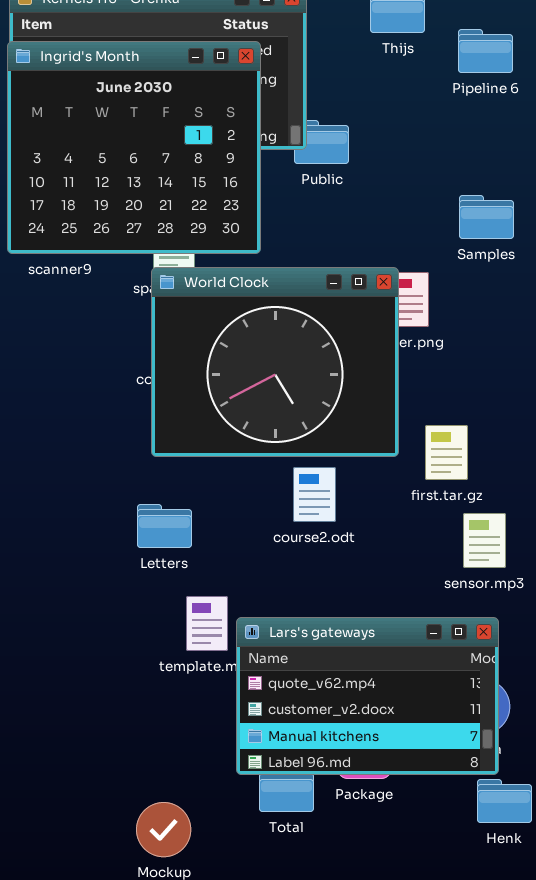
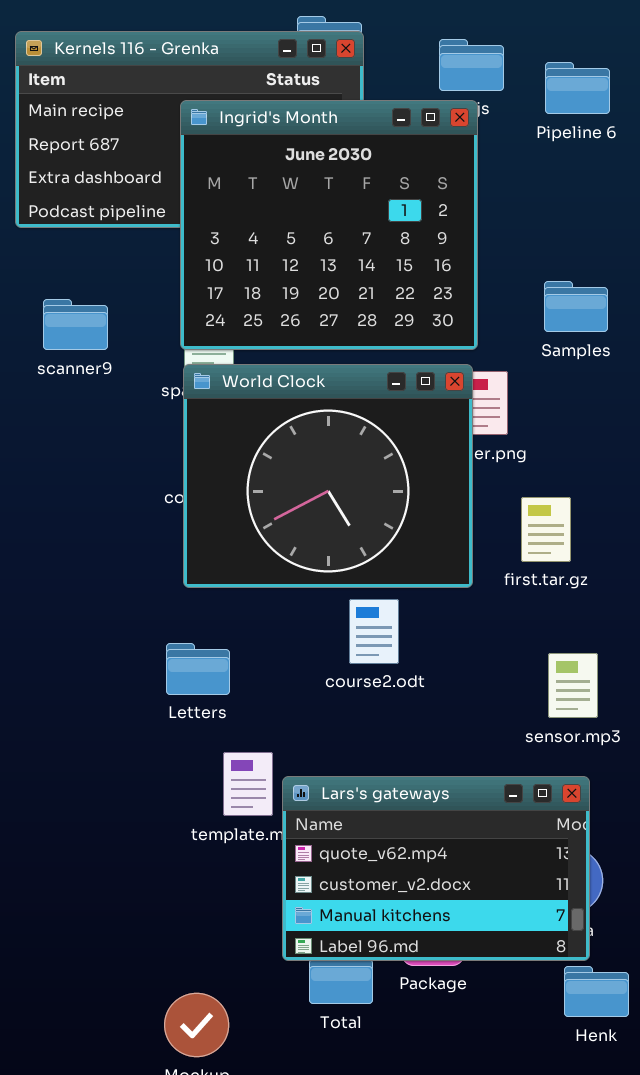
Pipeline 6: [458,29,513,73] -> [545,62,610,114], moved
Ingrid's Month: [7,41,261,254] -> [180,100,478,350], moved
first.tar.gz: [425,425,468,480] -> [521,497,571,562], moved

